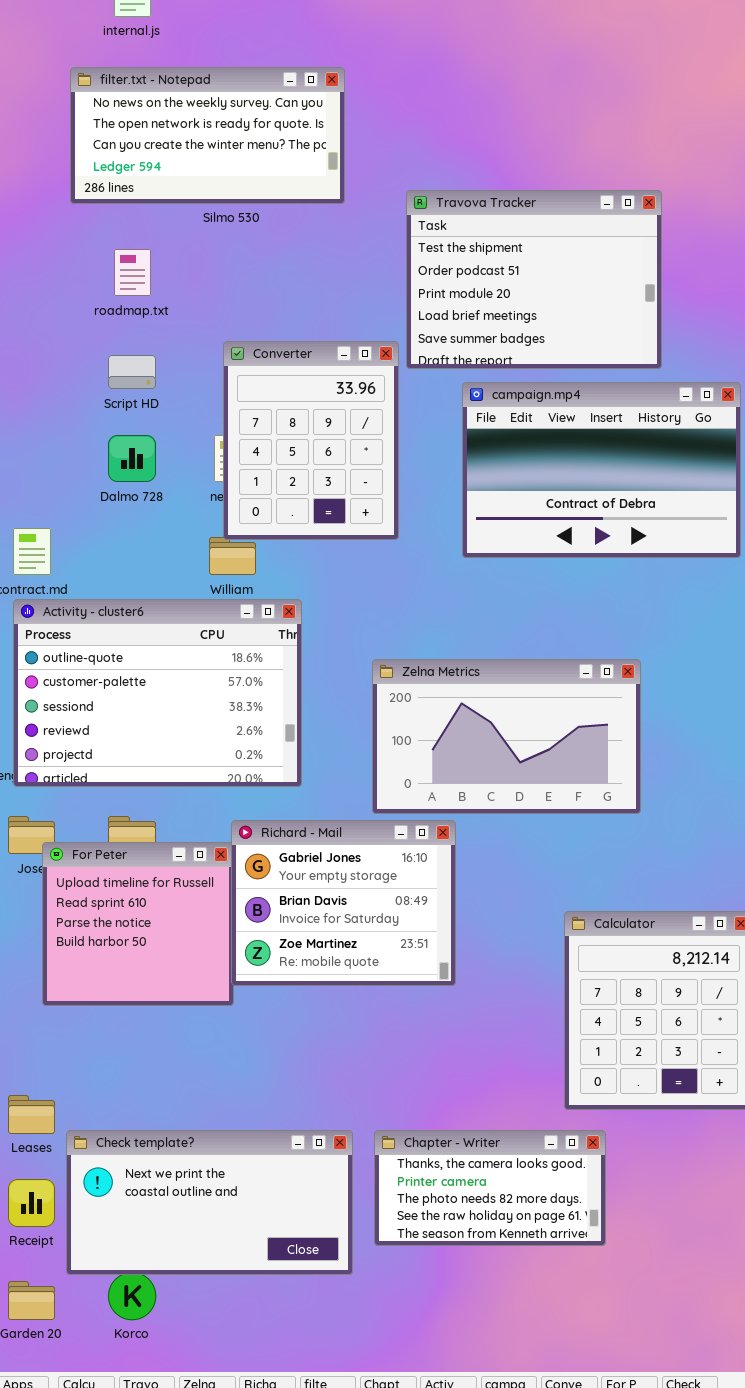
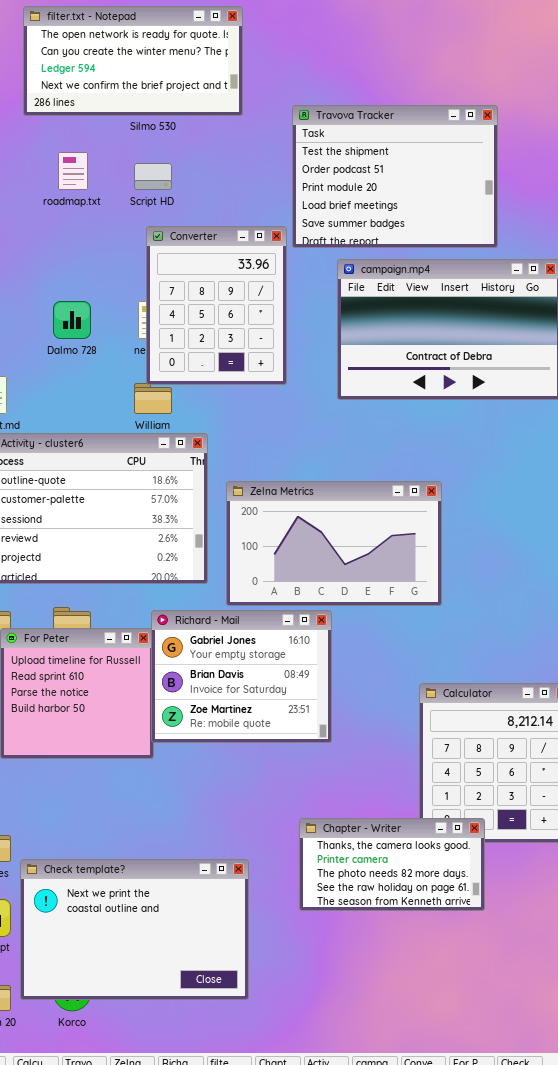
filter.txt - Notepad: [70,67,345,204] -> [23,6,243,116], scrolled down 1 row
Script HD: [108,355,156,389] -> [134,163,172,190], moved
Zelna Metrics: [372,659,641,814] -> [226,481,442,606], moved
Check template?: [66,1130,353,1275] -> [20,859,249,1000], resized
Chapter - Writer: [374,1130,606,1246] -> [299,818,485,911], moved

